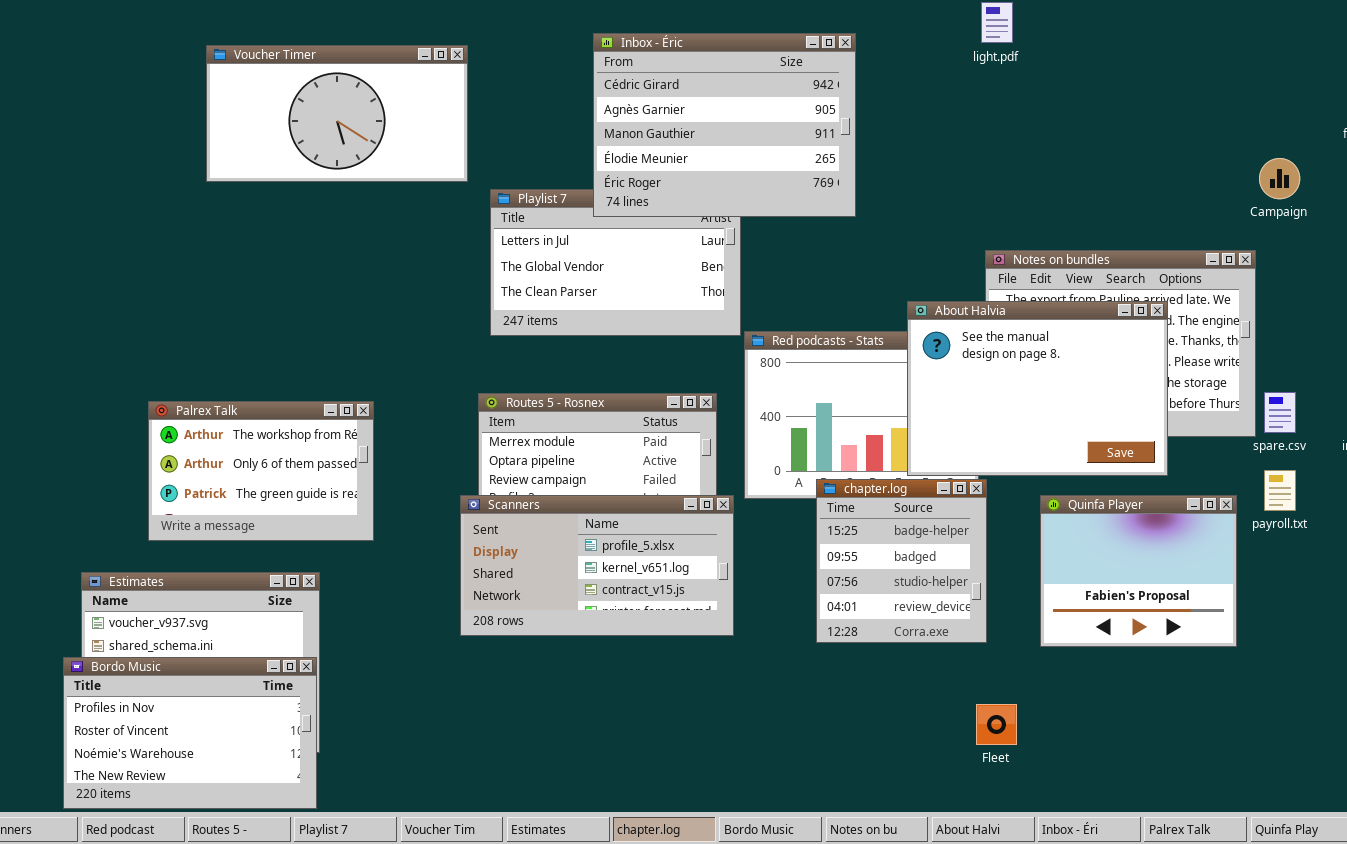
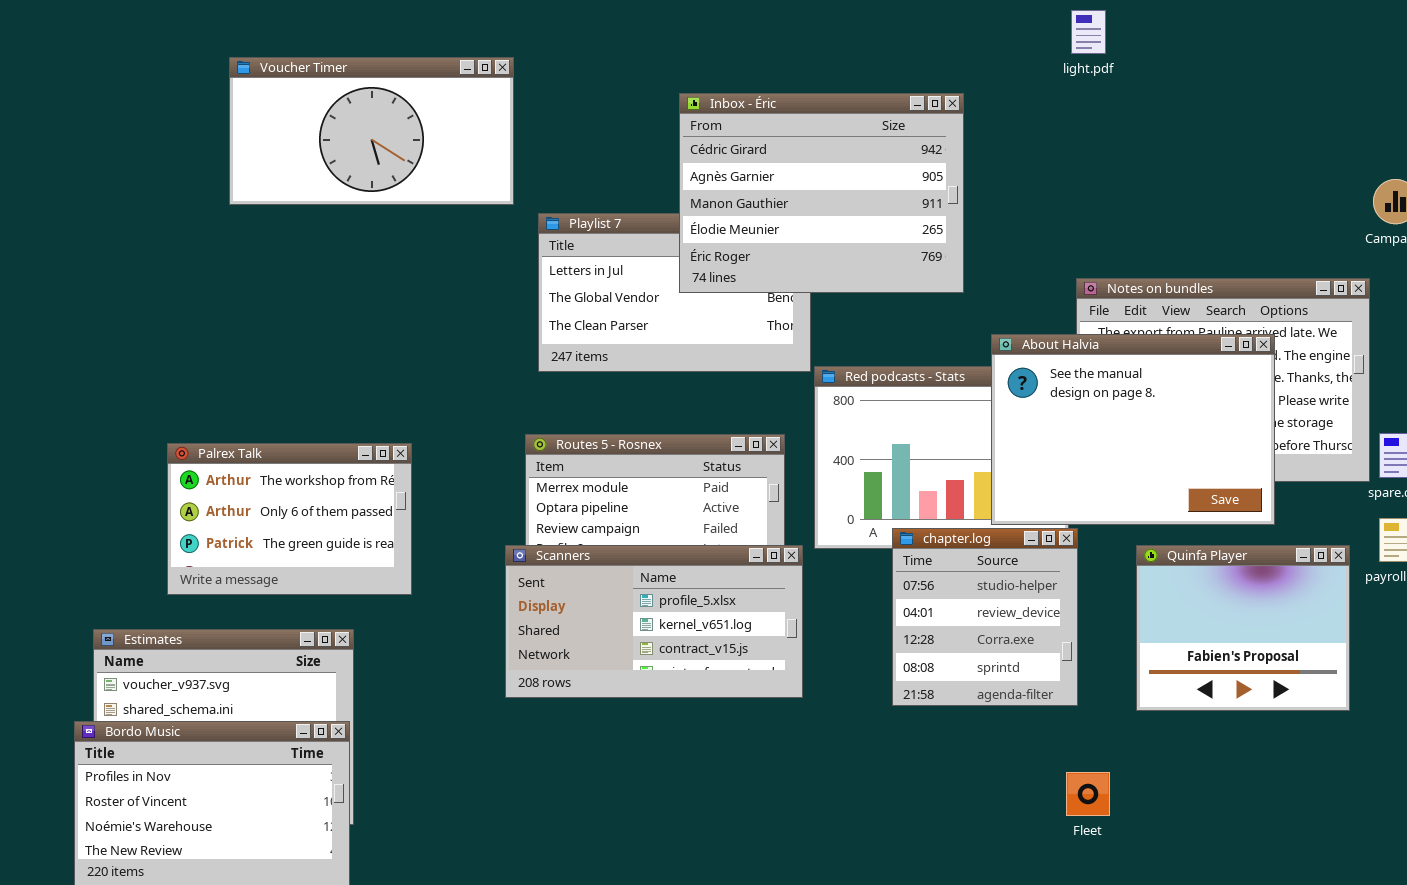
Inbox - Éric: [593,33,856,217] -> [679,93,964,293], moved
chapter.log: [816,479,987,643] -> [892,528,1078,706], scrolled down 2 rows

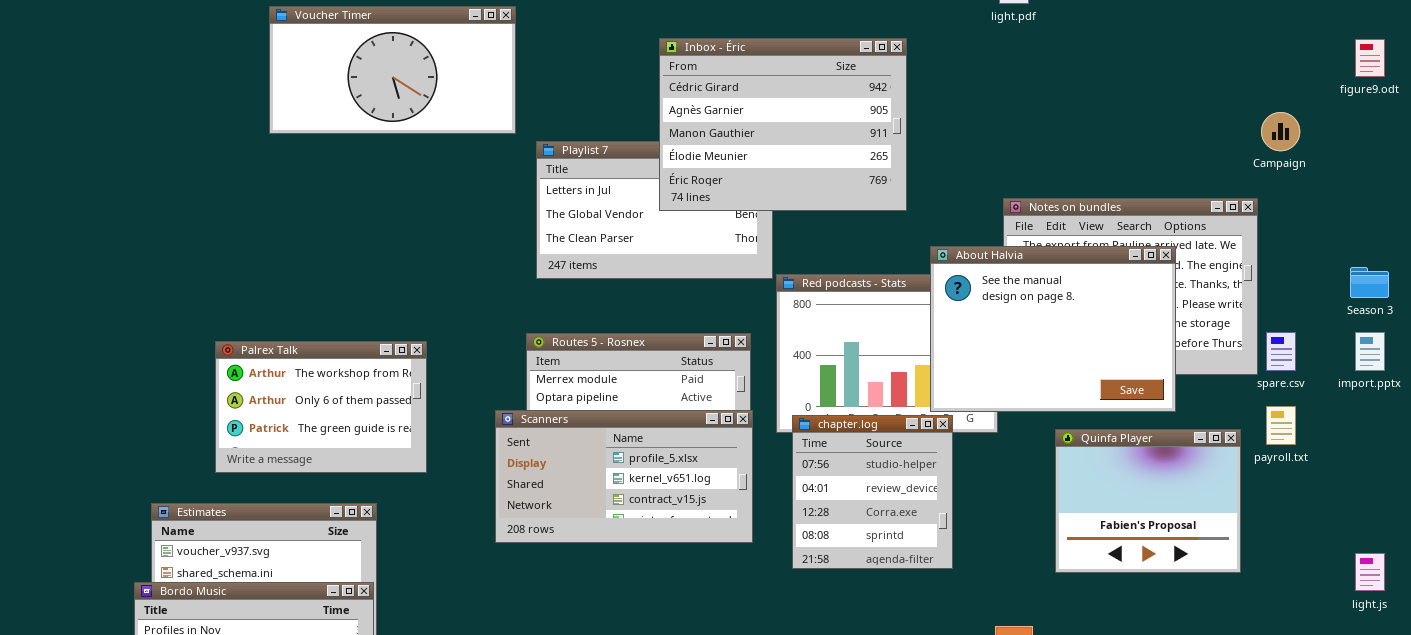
chapter.log: [892,528,1078,706] -> [792,415,953,569], moved
Scanners: [505,545,803,698] -> [495,410,753,543], moved

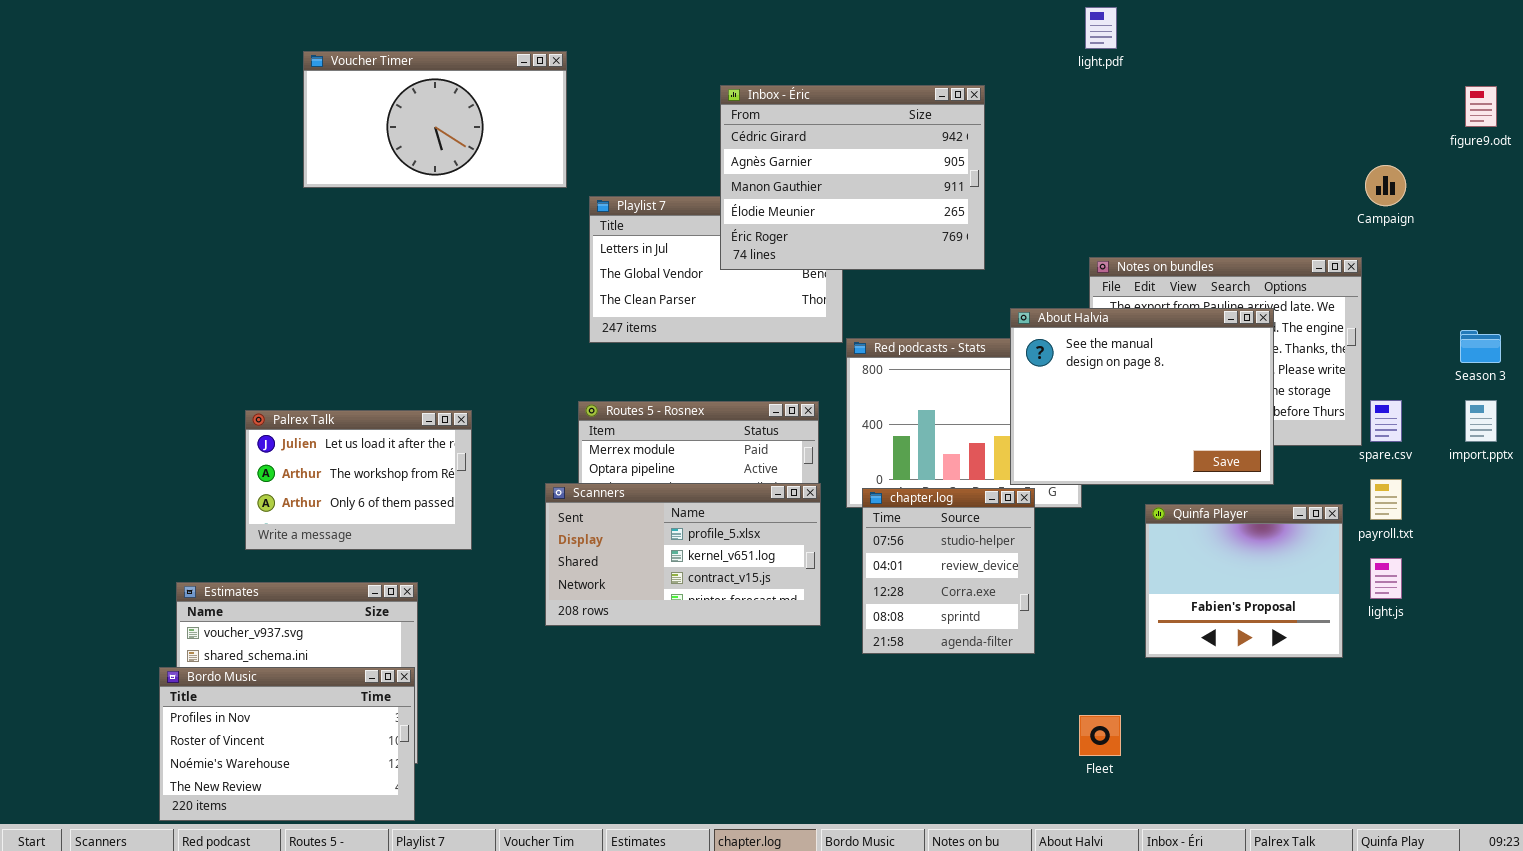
Palrex Talk: [215,341,427,473] -> [245,410,472,550], scrolled up 1 row
light.js: [1355,553,1385,591] -> [1370,558,1402,599], moved

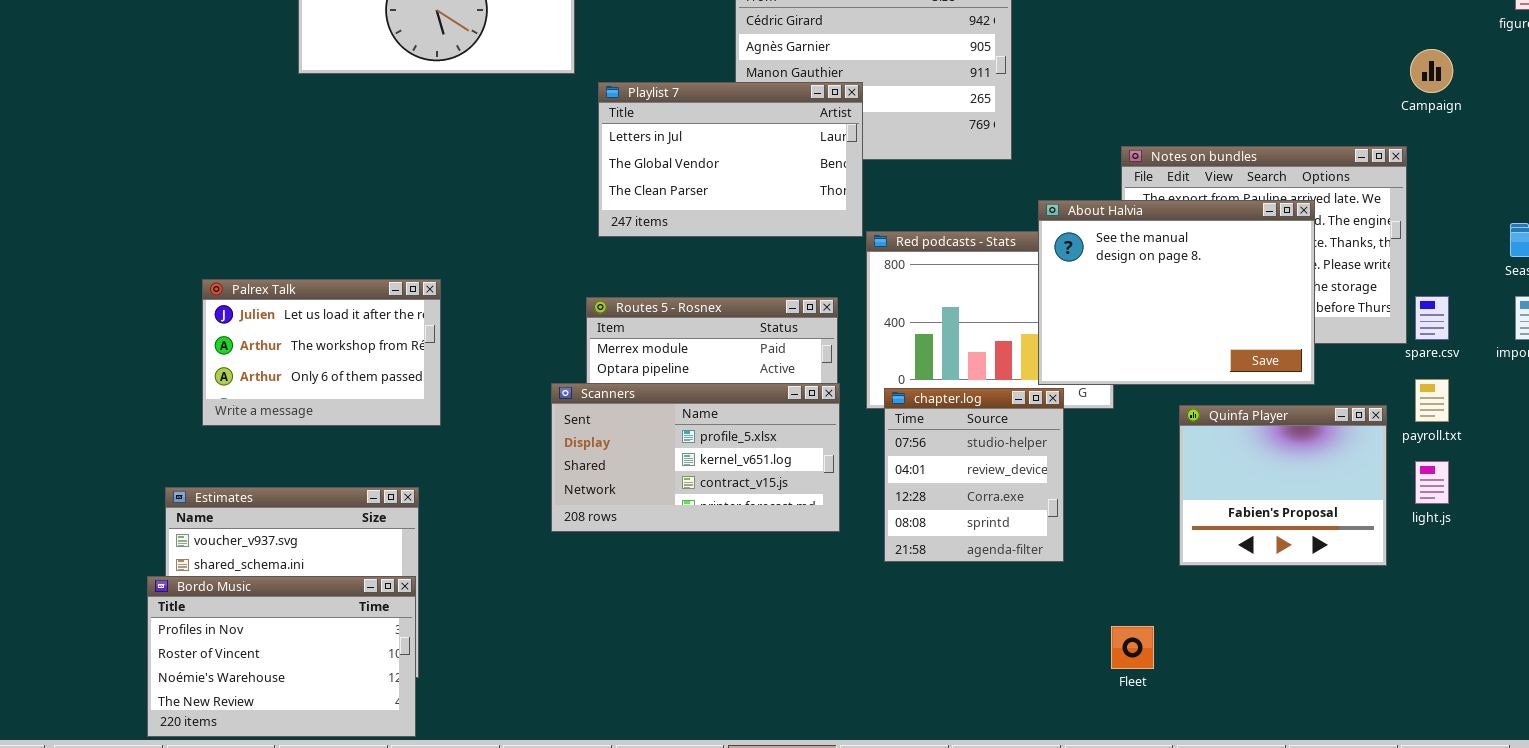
Playlist 7: [589,196,843,343] -> [598,82,863,237], raised
Palrex Talk: [245,410,472,550] -> [202,279,441,426], moved

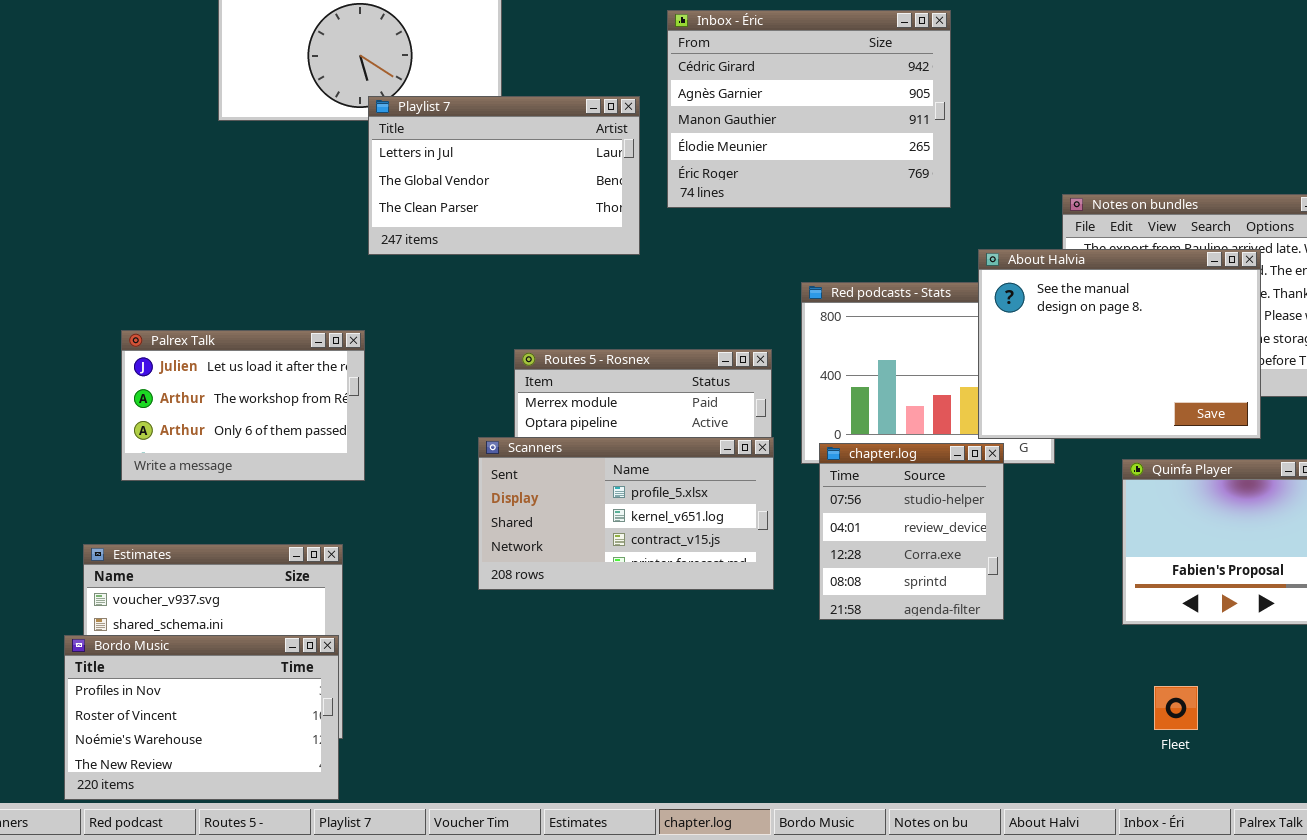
Playlist 7: [598,82,863,237] -> [368,96,640,255], moved
Fleet: [1111,626,1154,669] -> [1154,686,1198,730], moved

